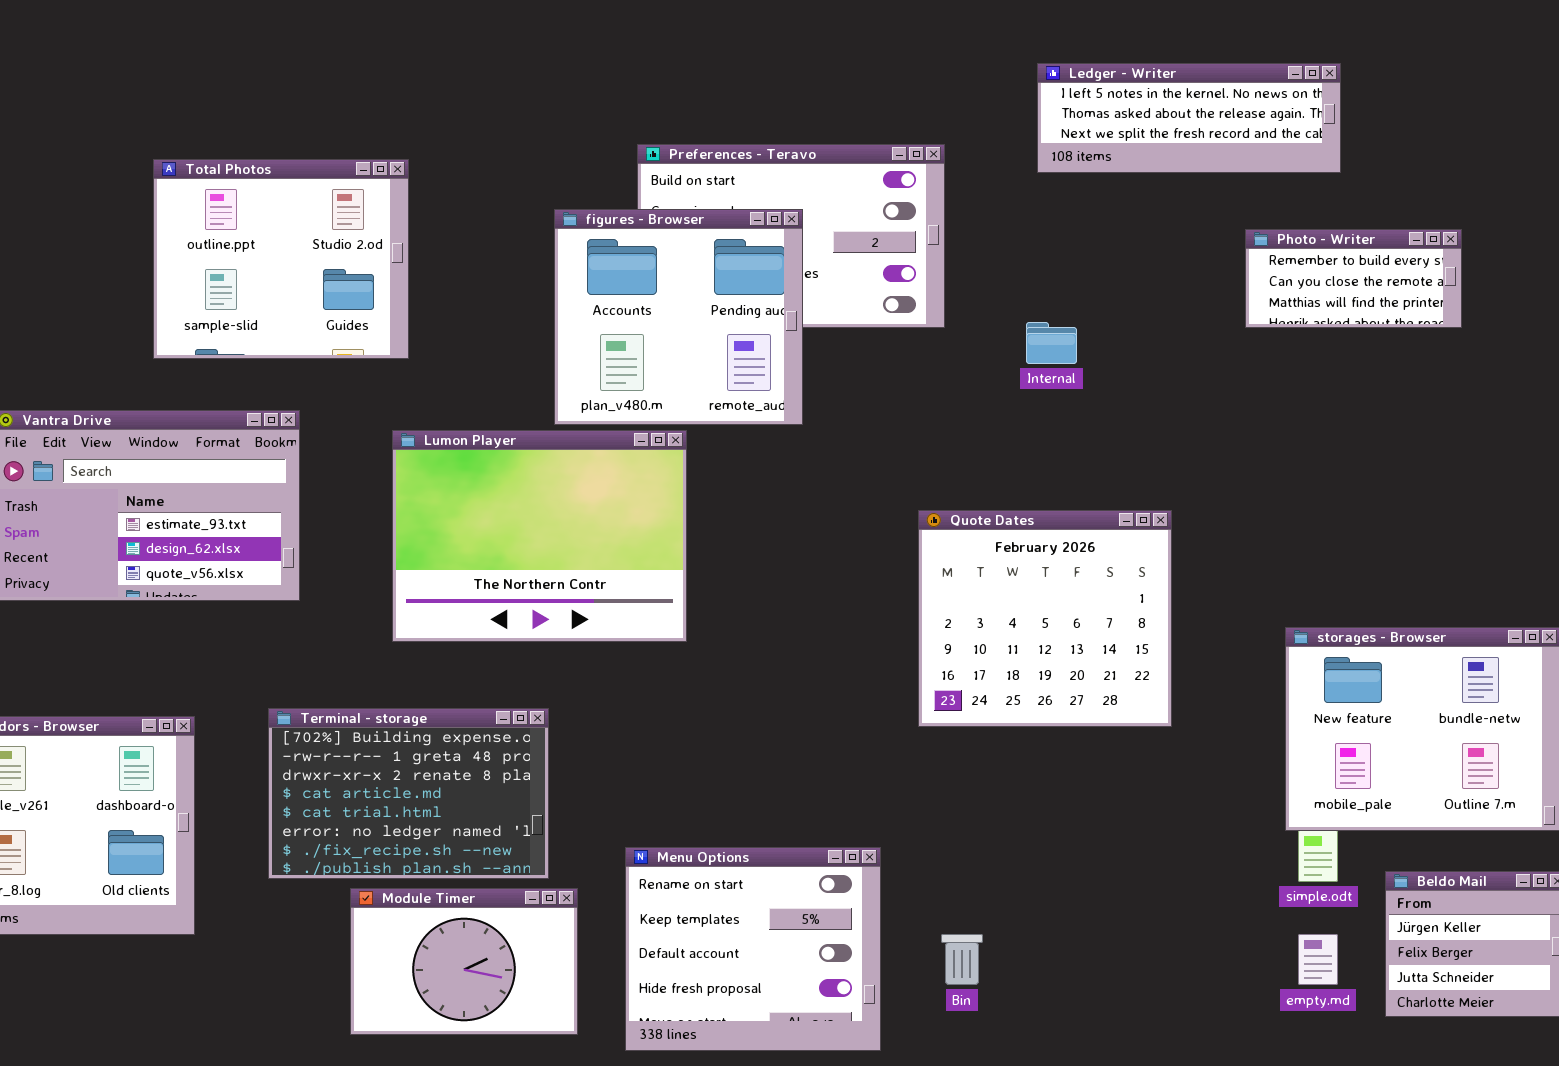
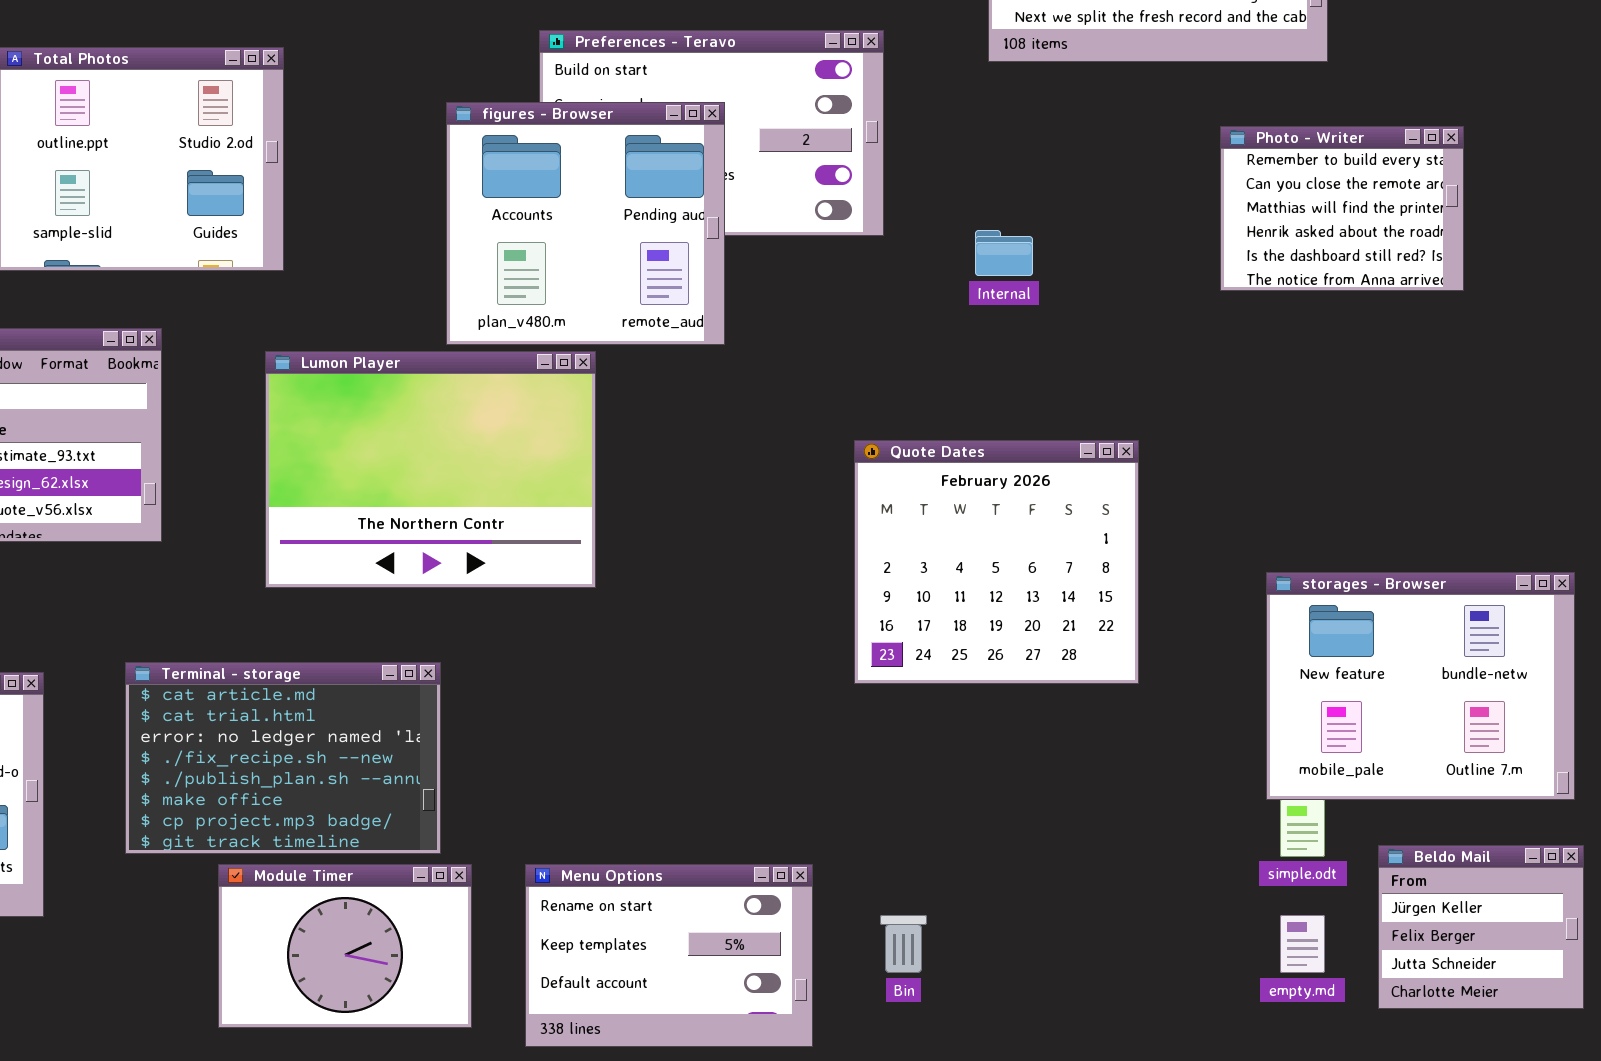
Photo - Writer: [1245,229,1462,328] -> [1220,126,1464,291], resized
Terminal - storage: [268,708,549,879] -> [125,662,441,854], scrolled down 3 rows
Menu Options: [625,847,881,1051] -> [525,864,813,1047], resized

